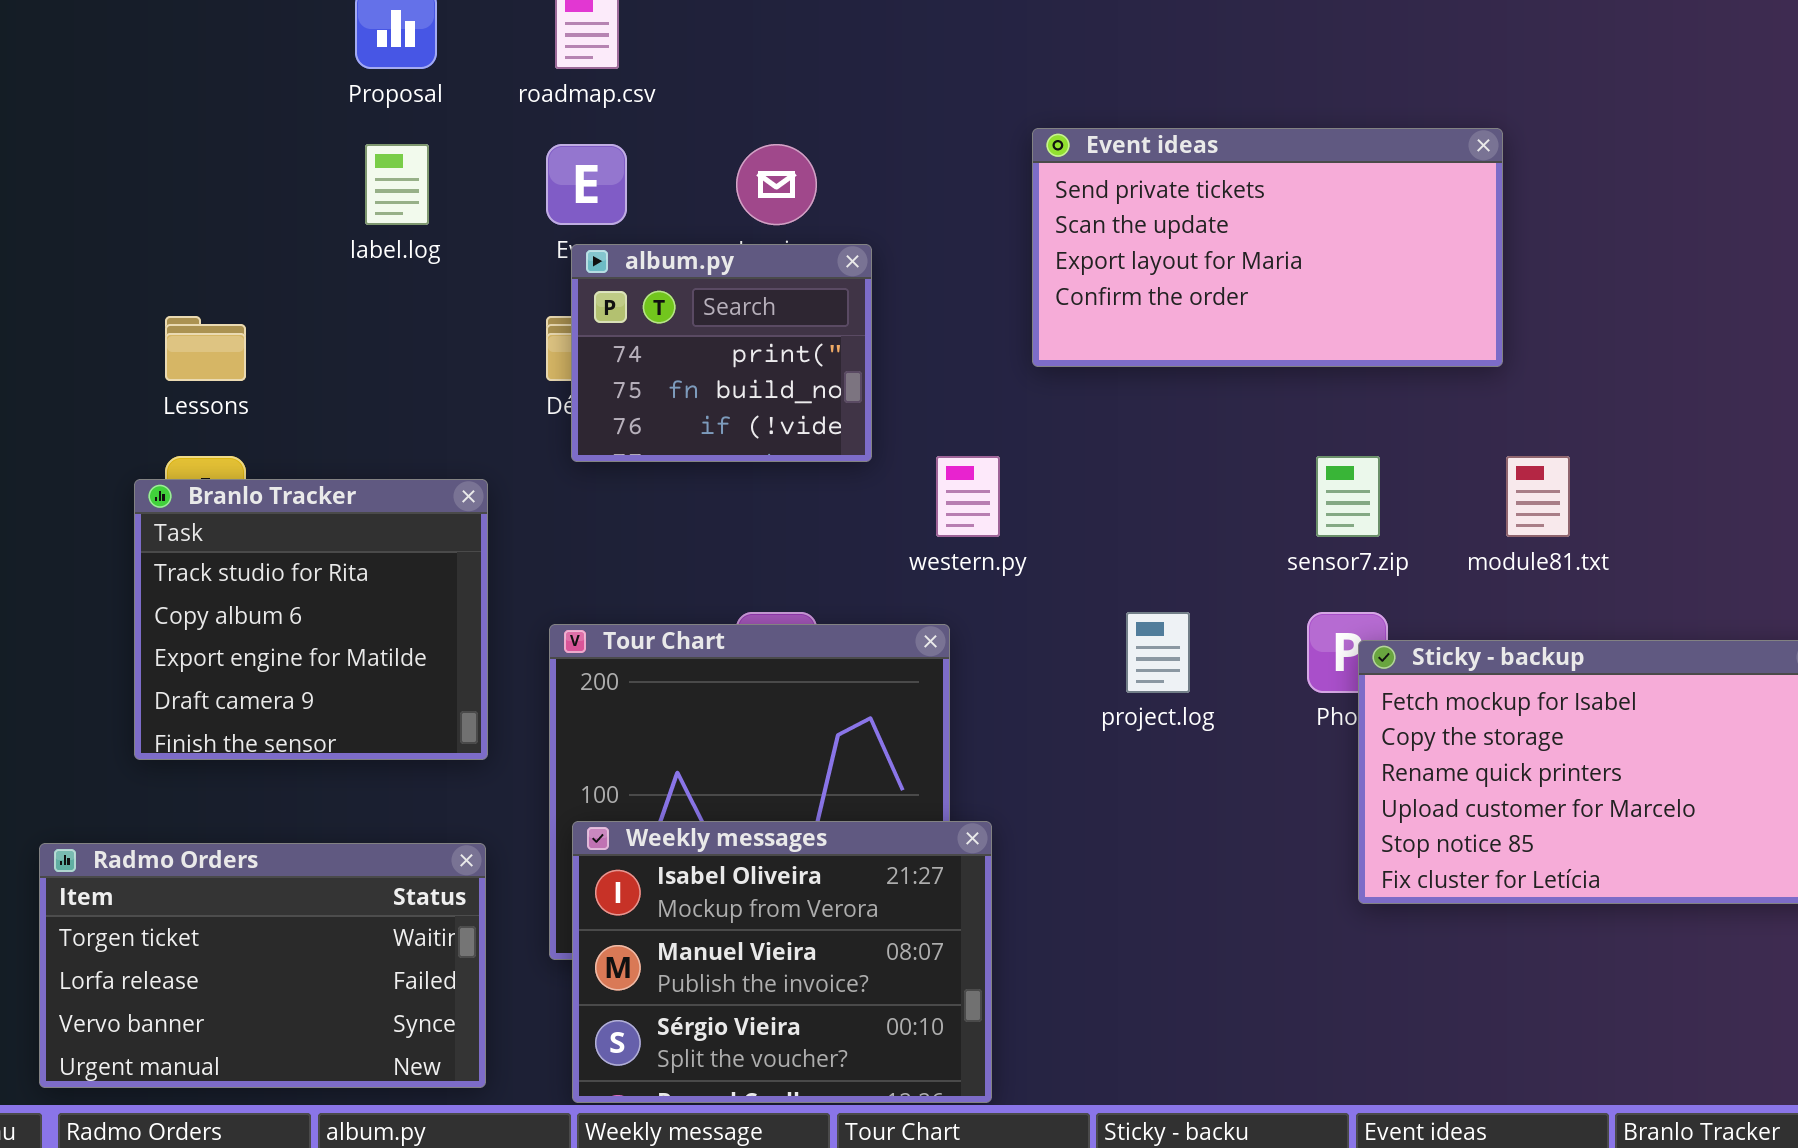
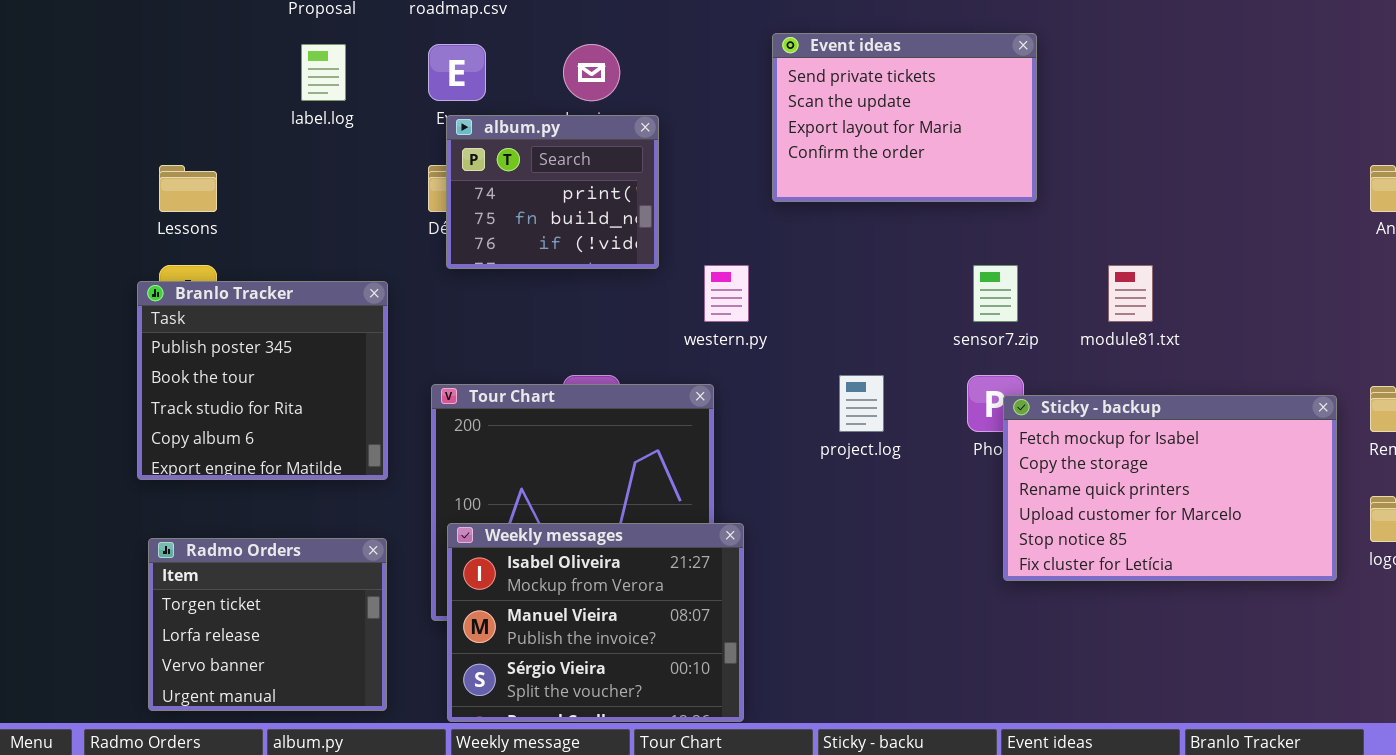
Event ideas: [1032,128,1503,367] -> [772,33,1037,202], resized
Branlo Tracker: [134,479,488,760] -> [137,281,388,480], scrolled up 2 rows
Radmo Orders: [39,843,486,1088] -> [148,538,387,711], resized

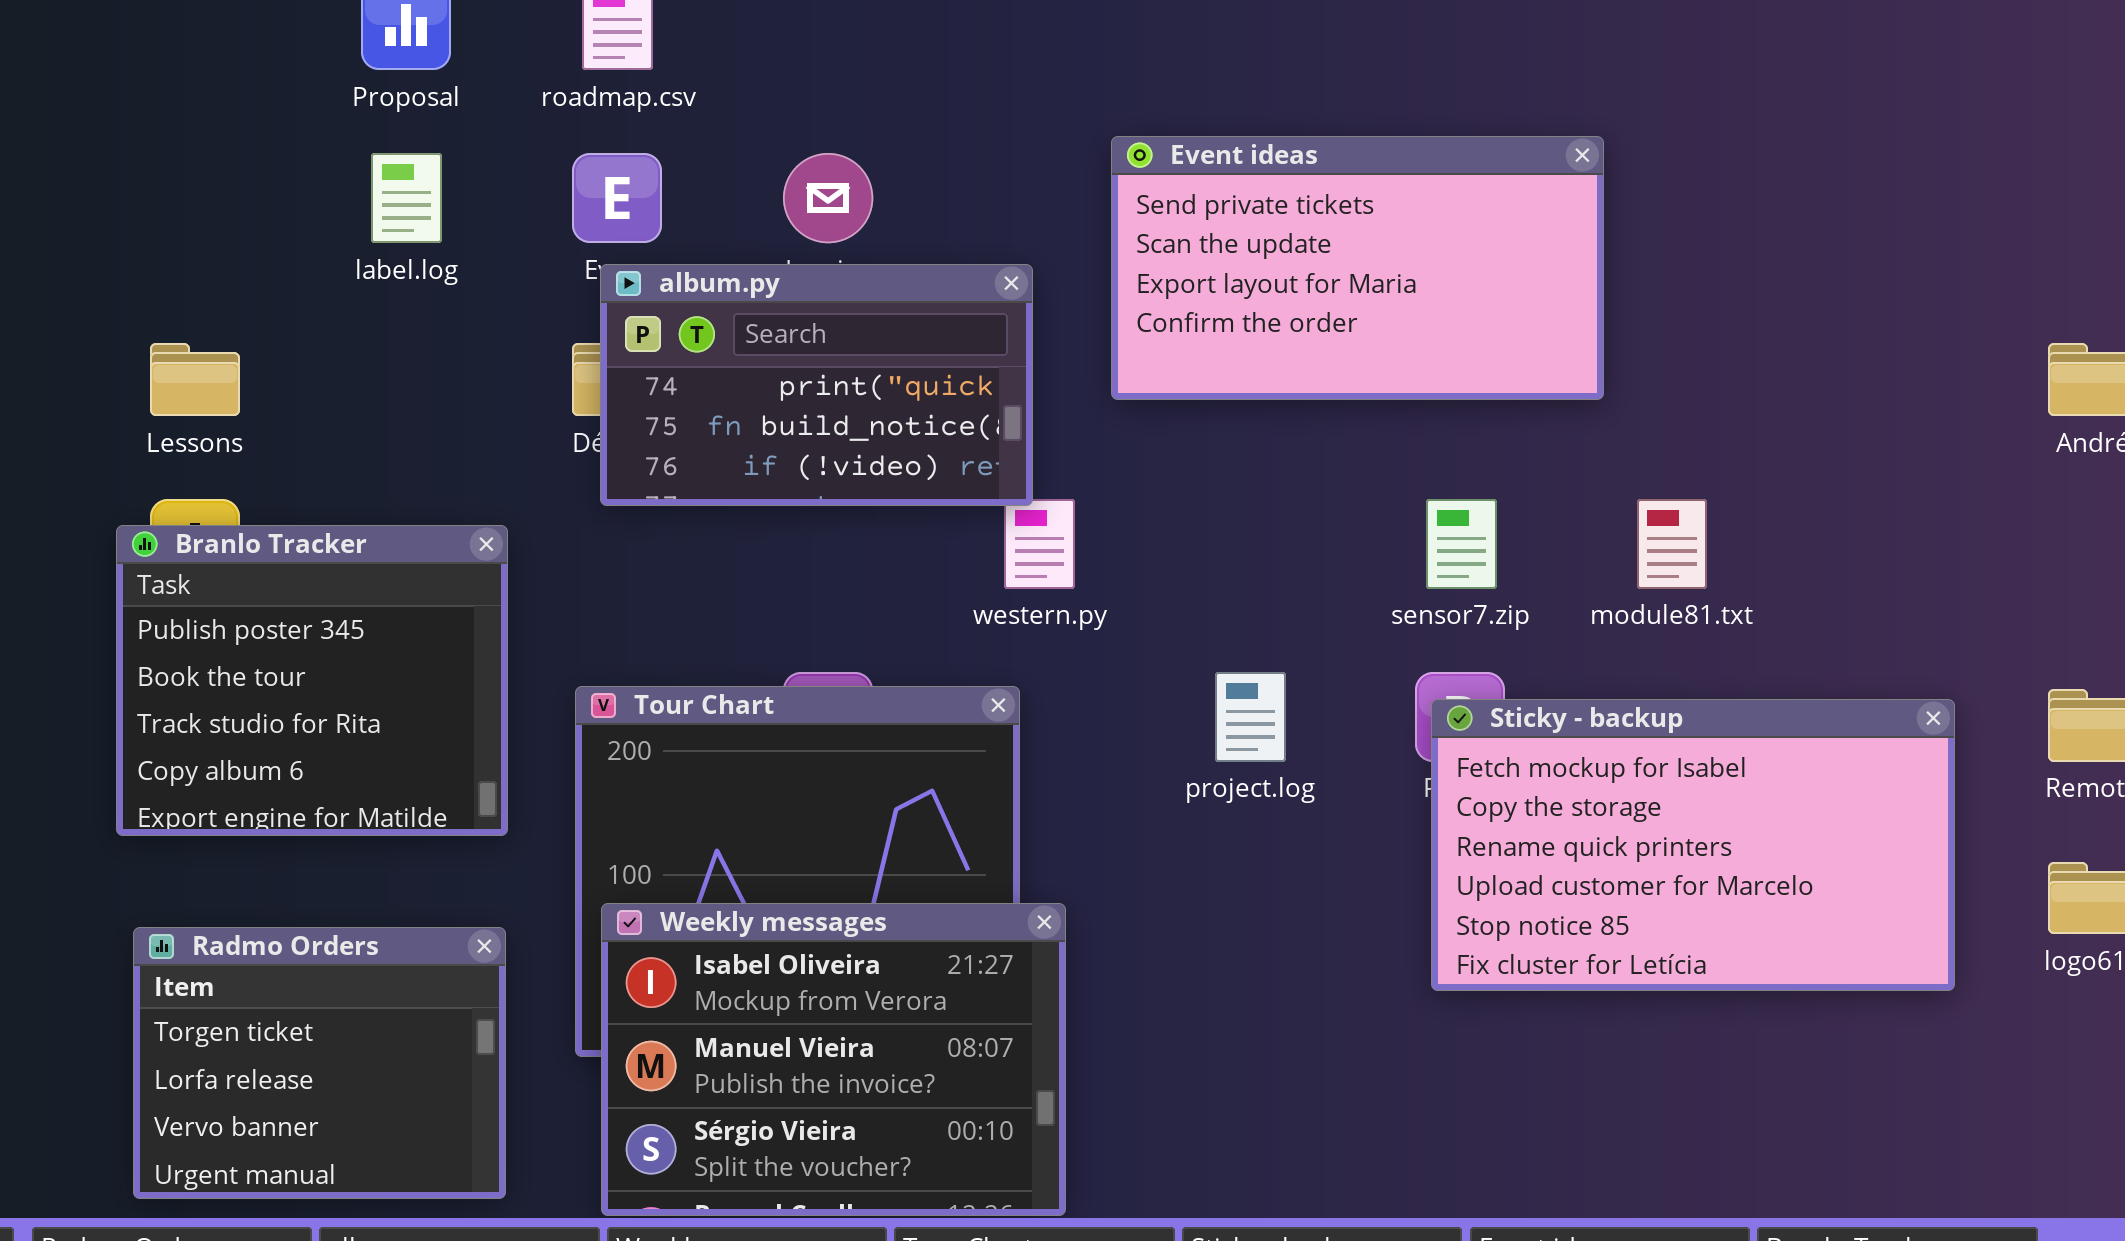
Event ideas: [772,33,1037,202] -> [1111,136,1604,400], resized
album.py: [446,115,659,269] -> [600,264,1033,506], resized
Sticky - backup: [1003,395,1337,581] -> [1431,699,1955,991], moved

